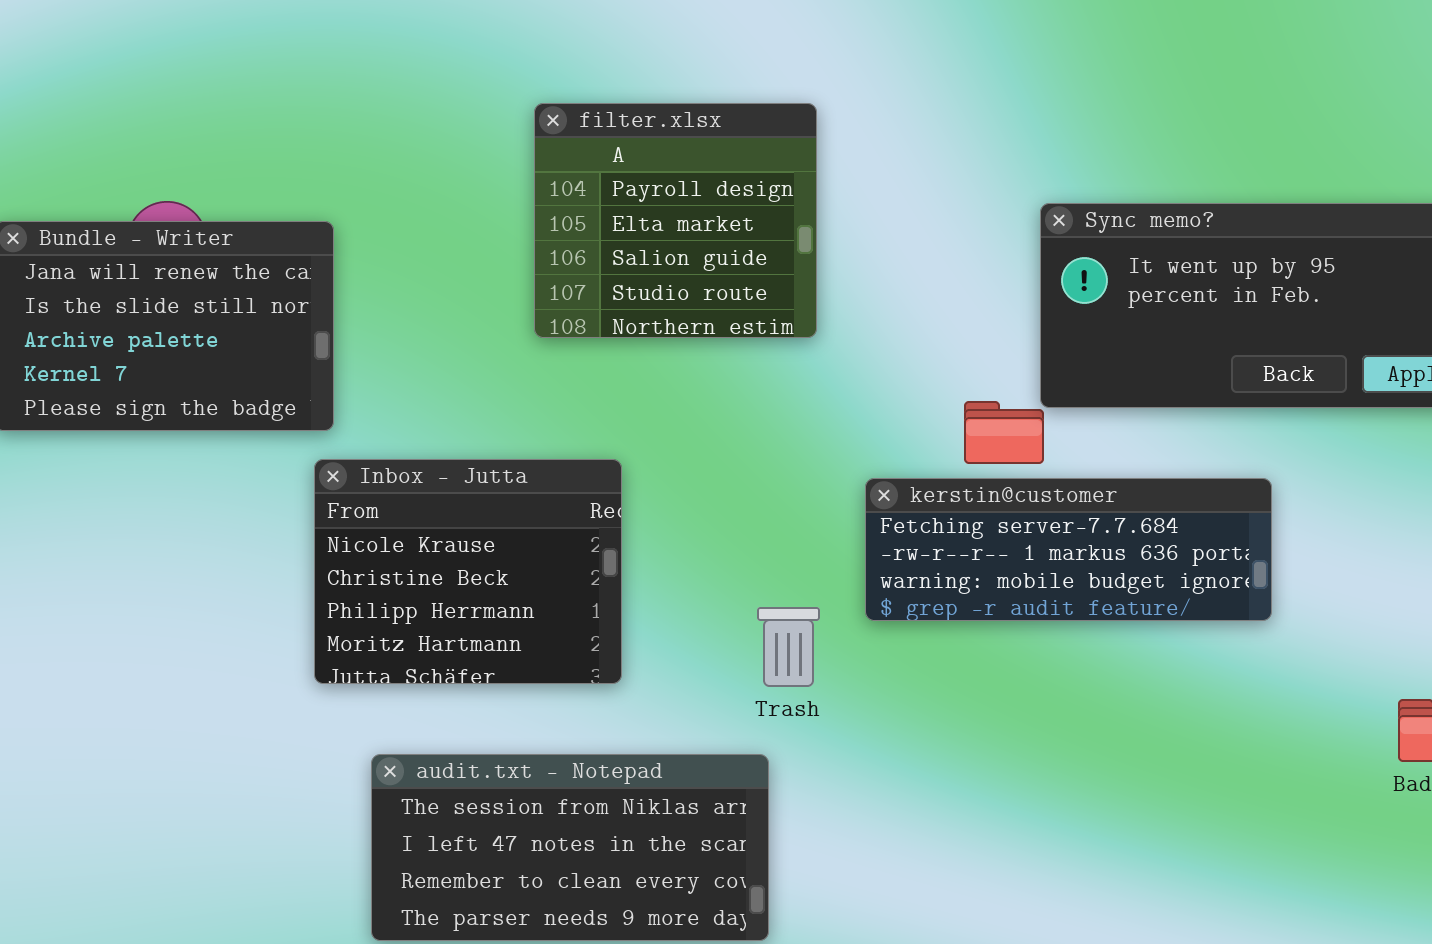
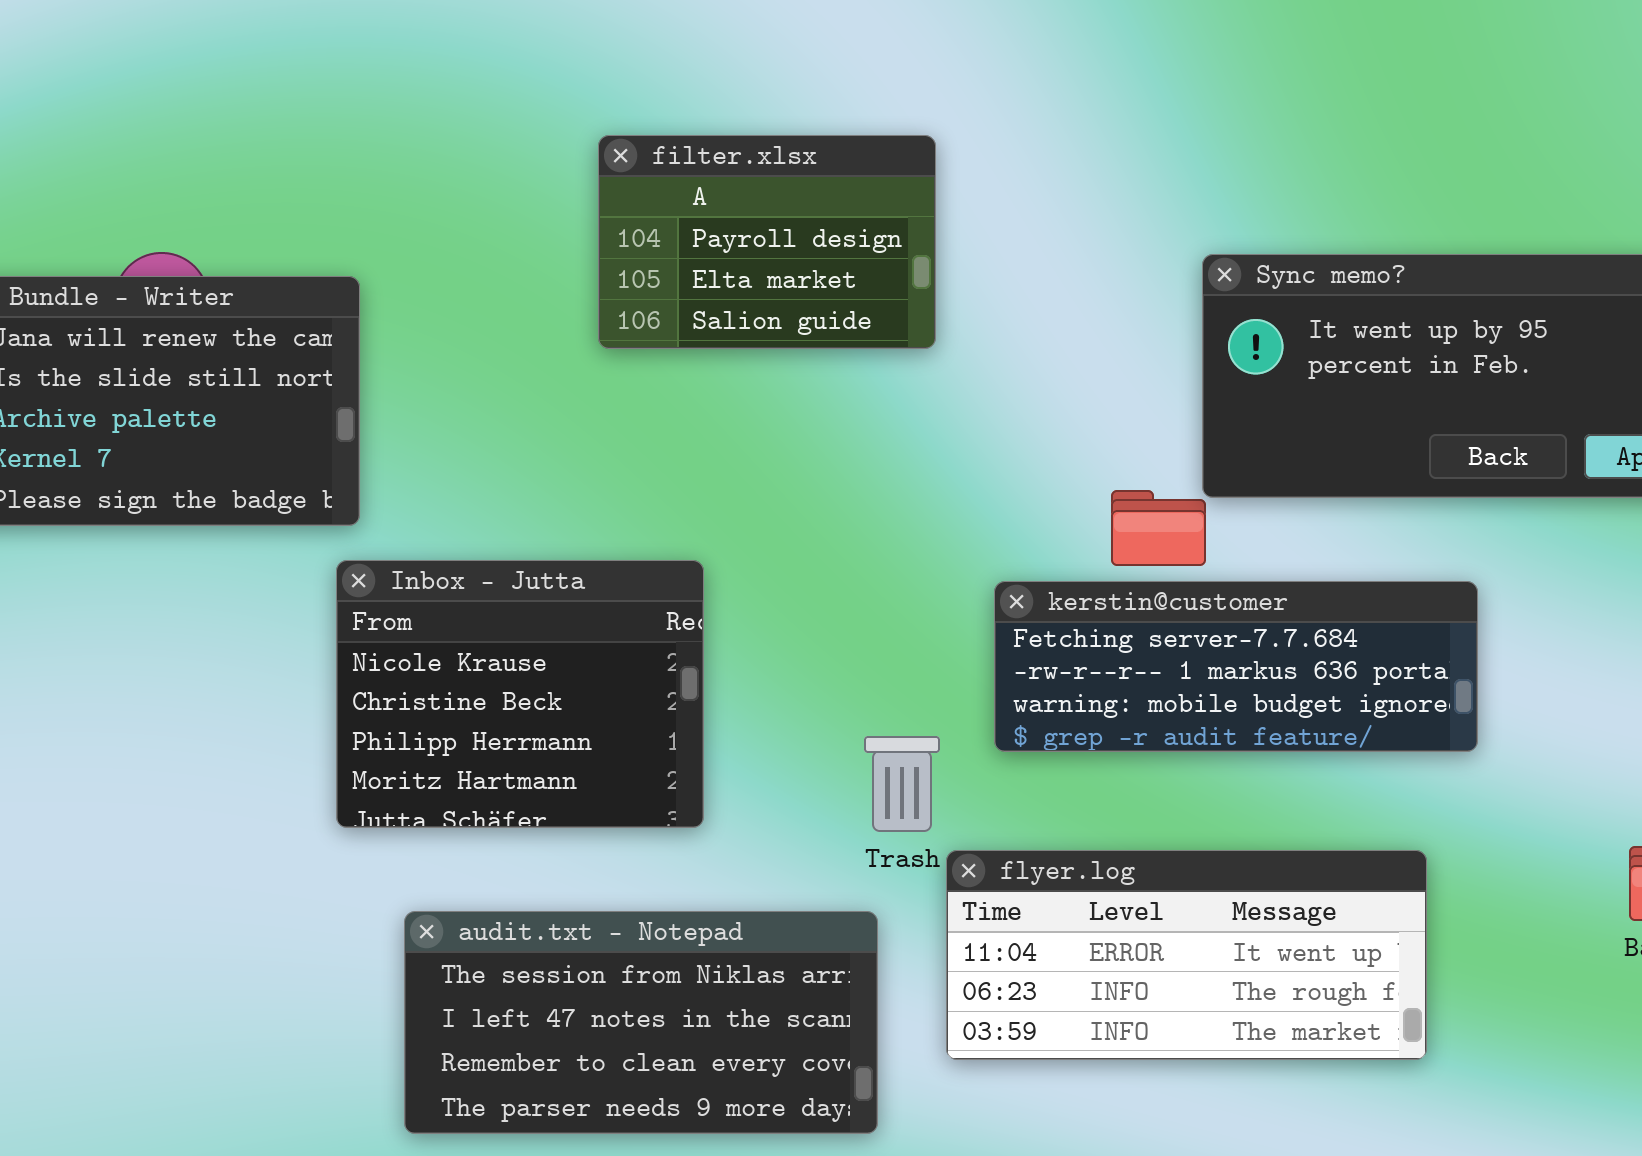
filter.xlsx: [534,103,817,338] -> [598,135,936,349], resized
flyer.log: none -> [946,850,1427,1060], opened

